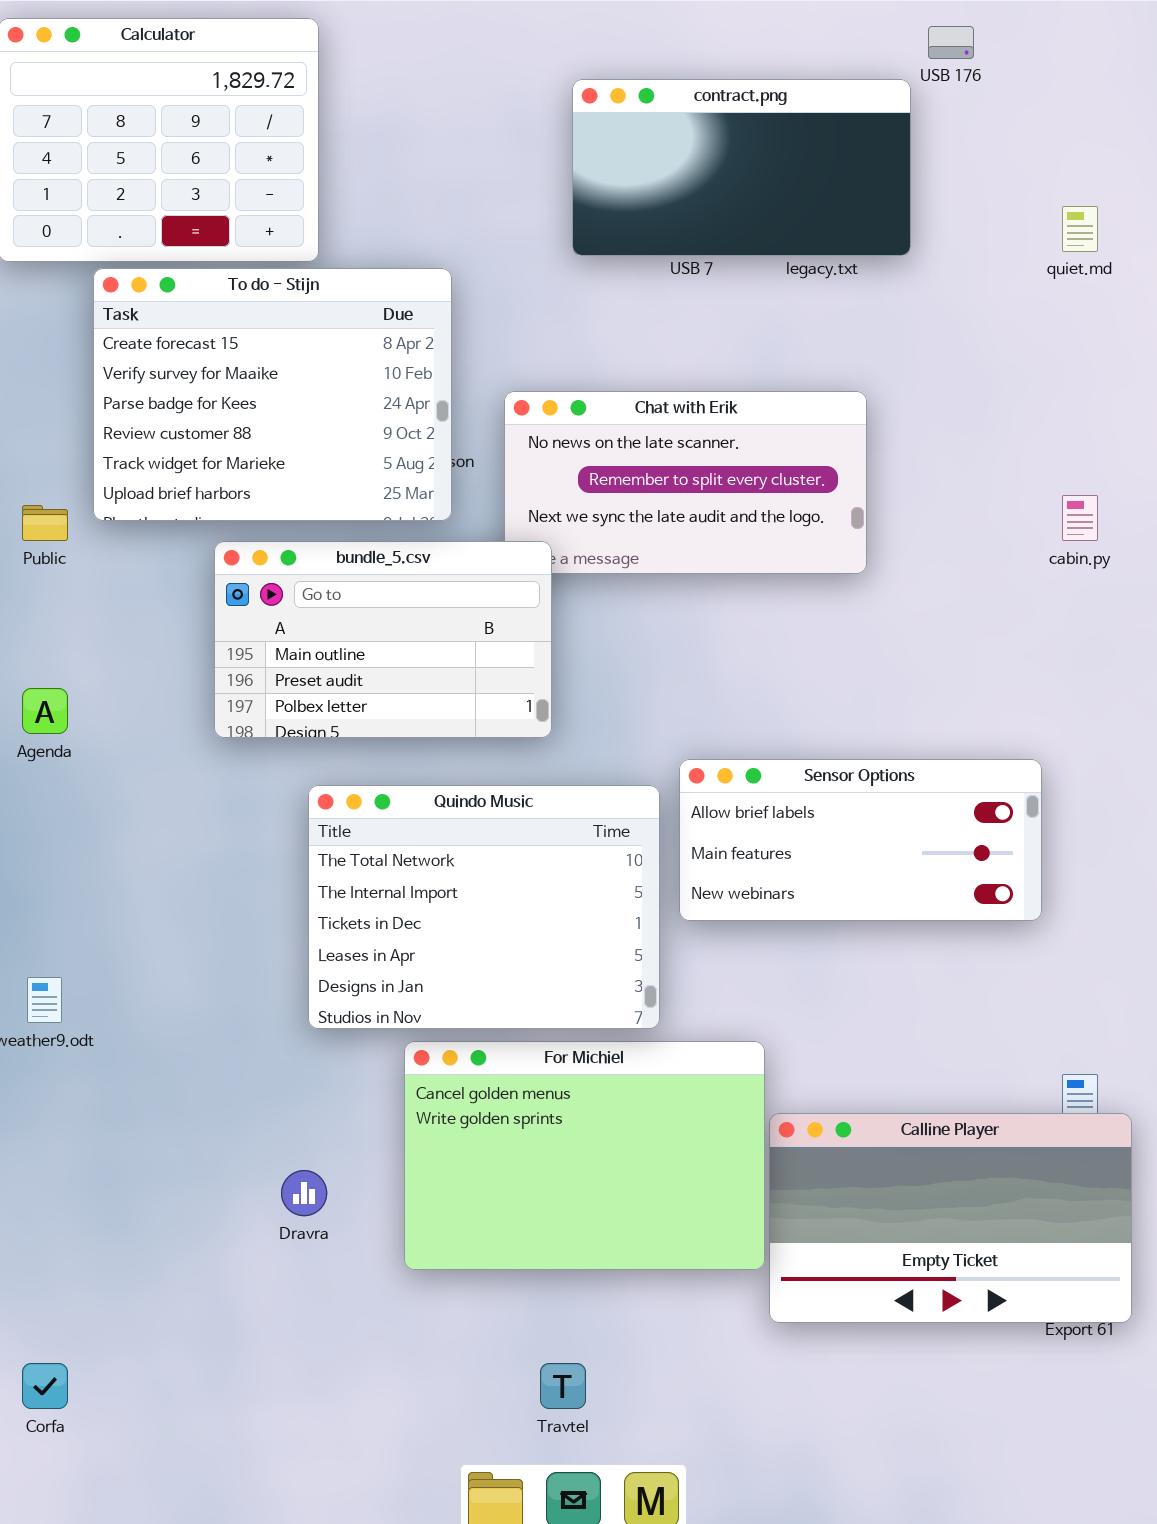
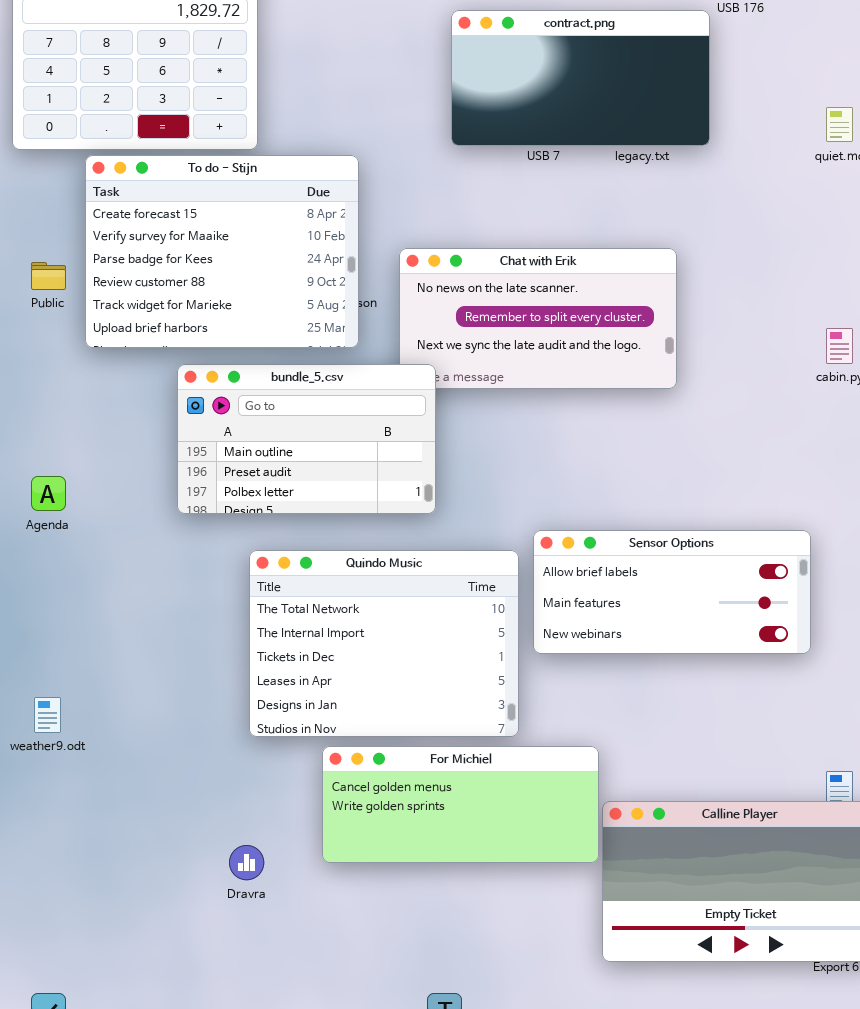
Public: [22,505,68,541] -> [31,262,66,290], moved
For Michiel: [404,1041,765,1270] -> [322,746,599,863], resized

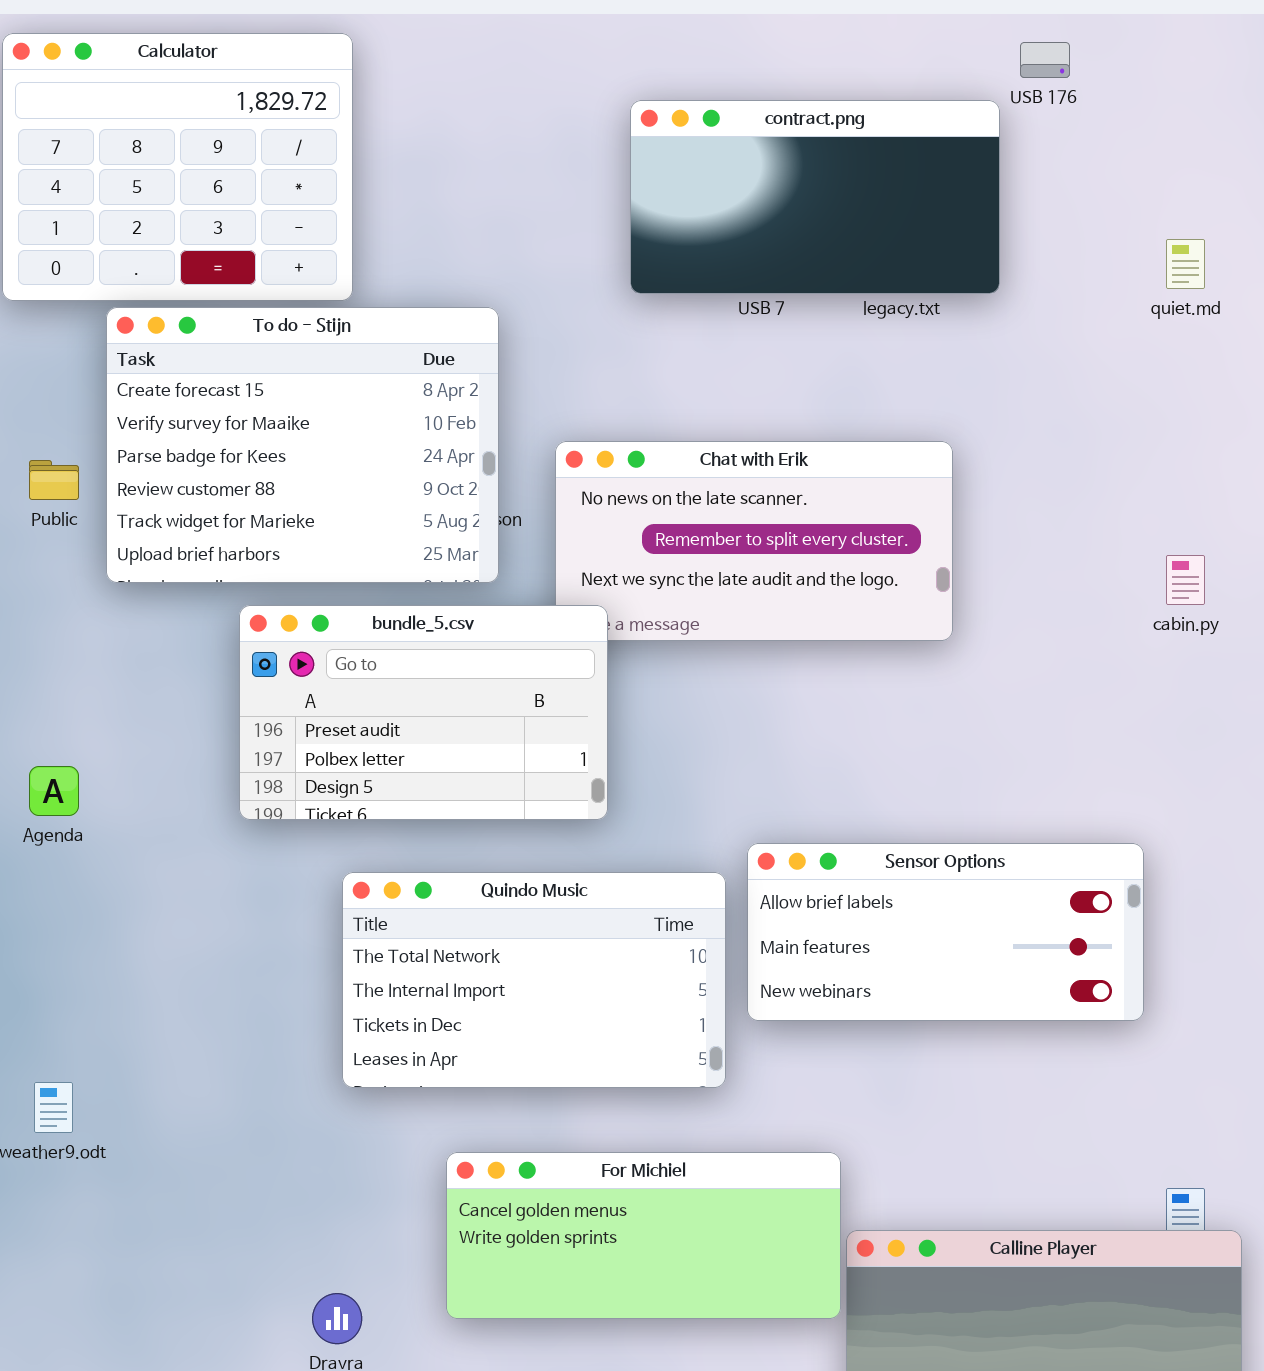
bundle_5.csv: [177,364,436,514] -> [239,605,608,820], scrolled down 1 row
Quindo Music: [249,550,519,737] -> [342,872,726,1088], resized

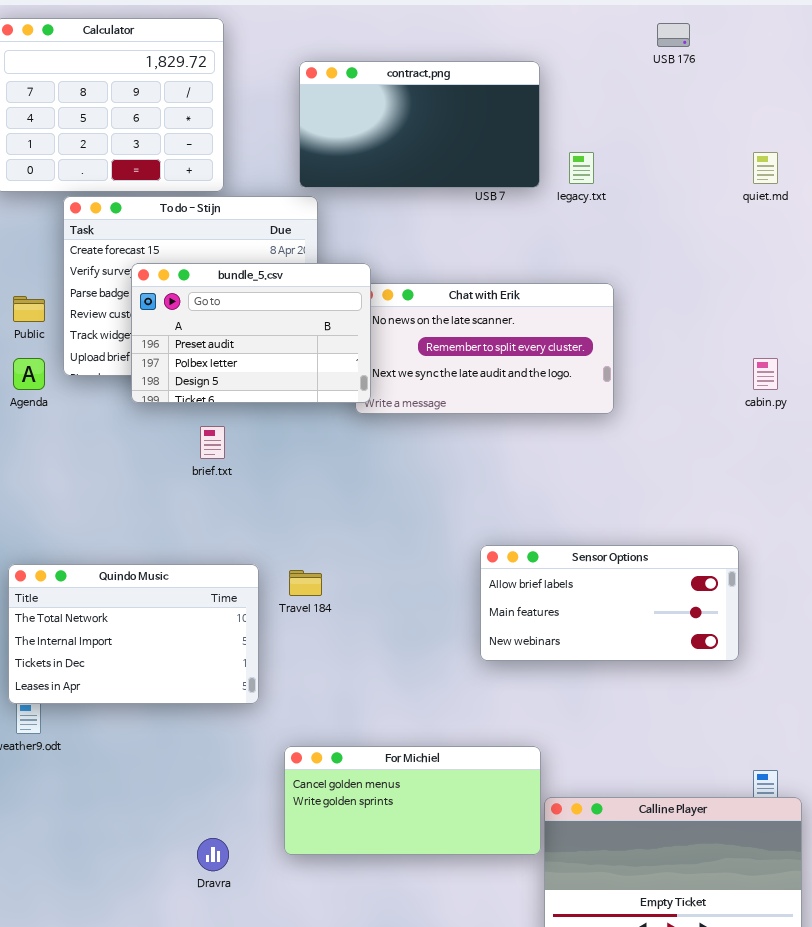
contract.png: [630,100,1000,294] -> [299,61,540,188], moved
bundle_5.csv: [239,605,608,820] -> [131,263,371,403], moved
Agenda: [29,766,79,816] -> [13,358,45,390], moved
Quindo Music: [342,872,726,1088] -> [8,564,259,704], moved

